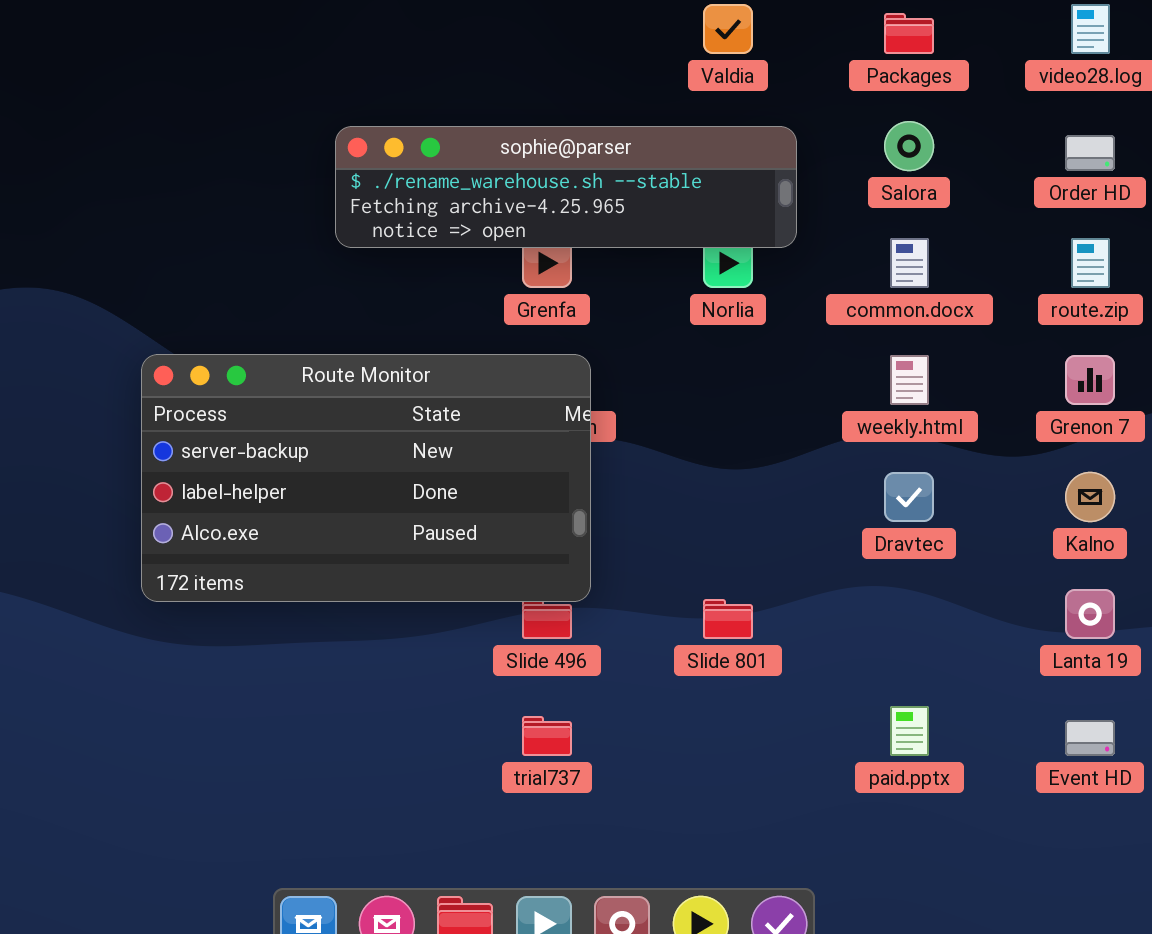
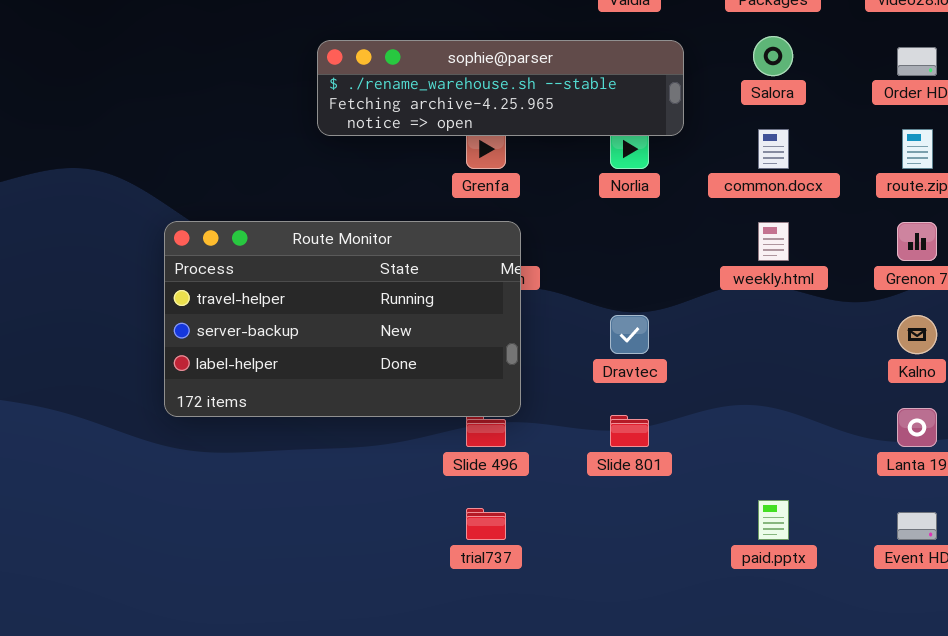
Route Monitor: [141,354,591,602] -> [164,221,521,417], scrolled up 1 row
Dravtec: [884,472,934,522] -> [610,315,649,354], moved

